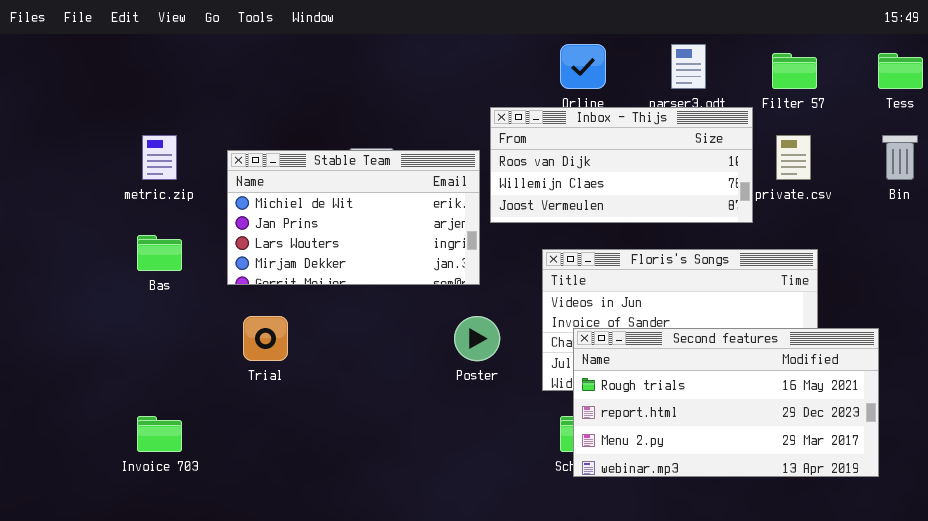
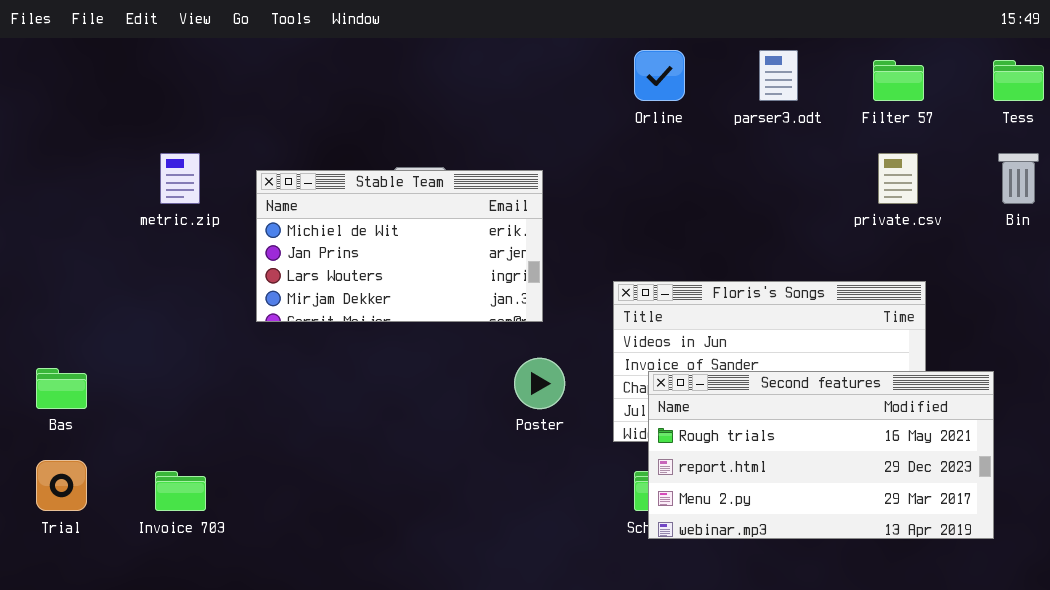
Inbox - Thijs: [490,107,753,223] -> none, closed
Bas: [137,235,182,271] -> [36,368,87,409], moved
Trial: [243,316,288,361] -> [36,460,87,511], moved

